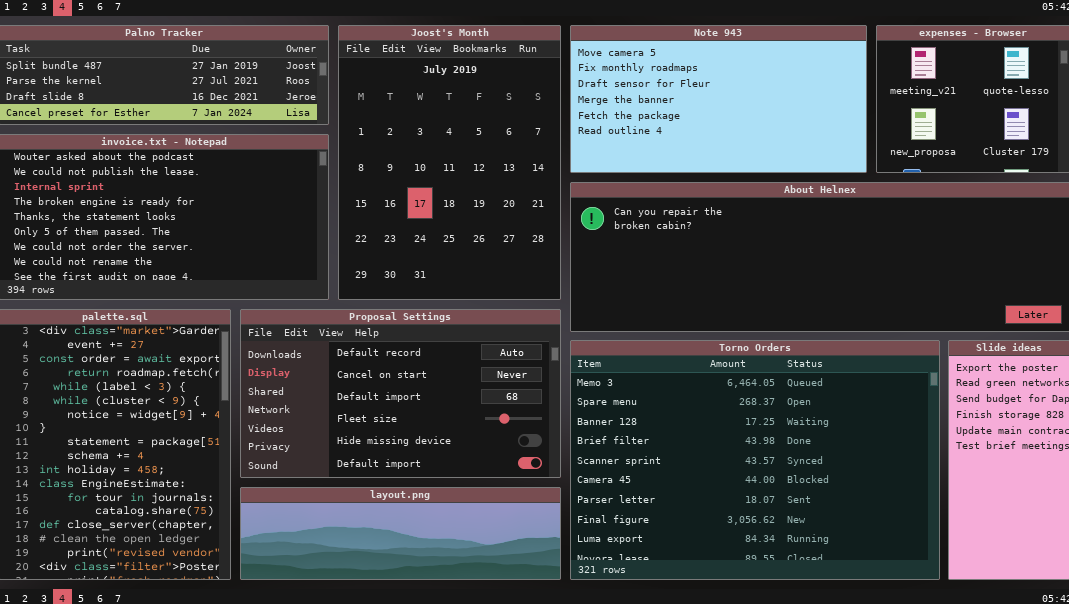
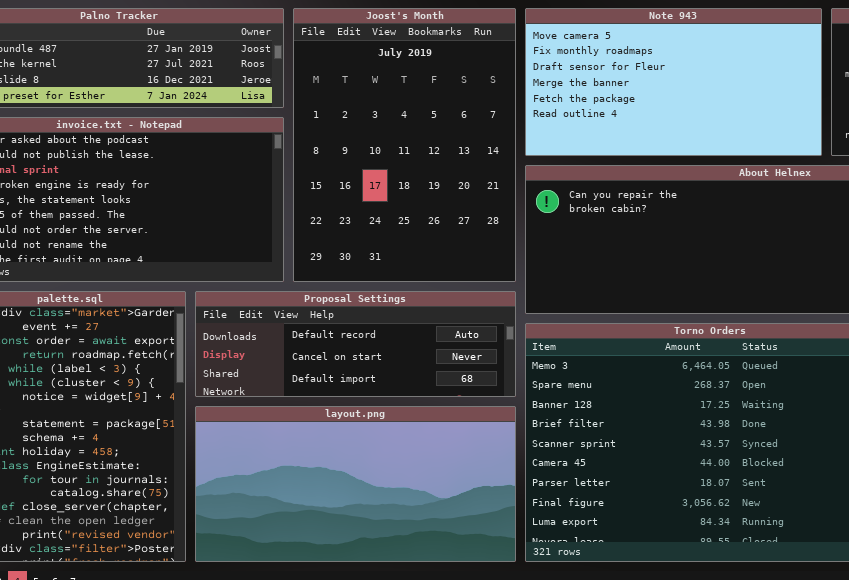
Proposal Settings: [240,309,561,478] -> [195,291,516,397], resized
layout.png: [240,487,561,580] -> [195,406,516,562], resized

